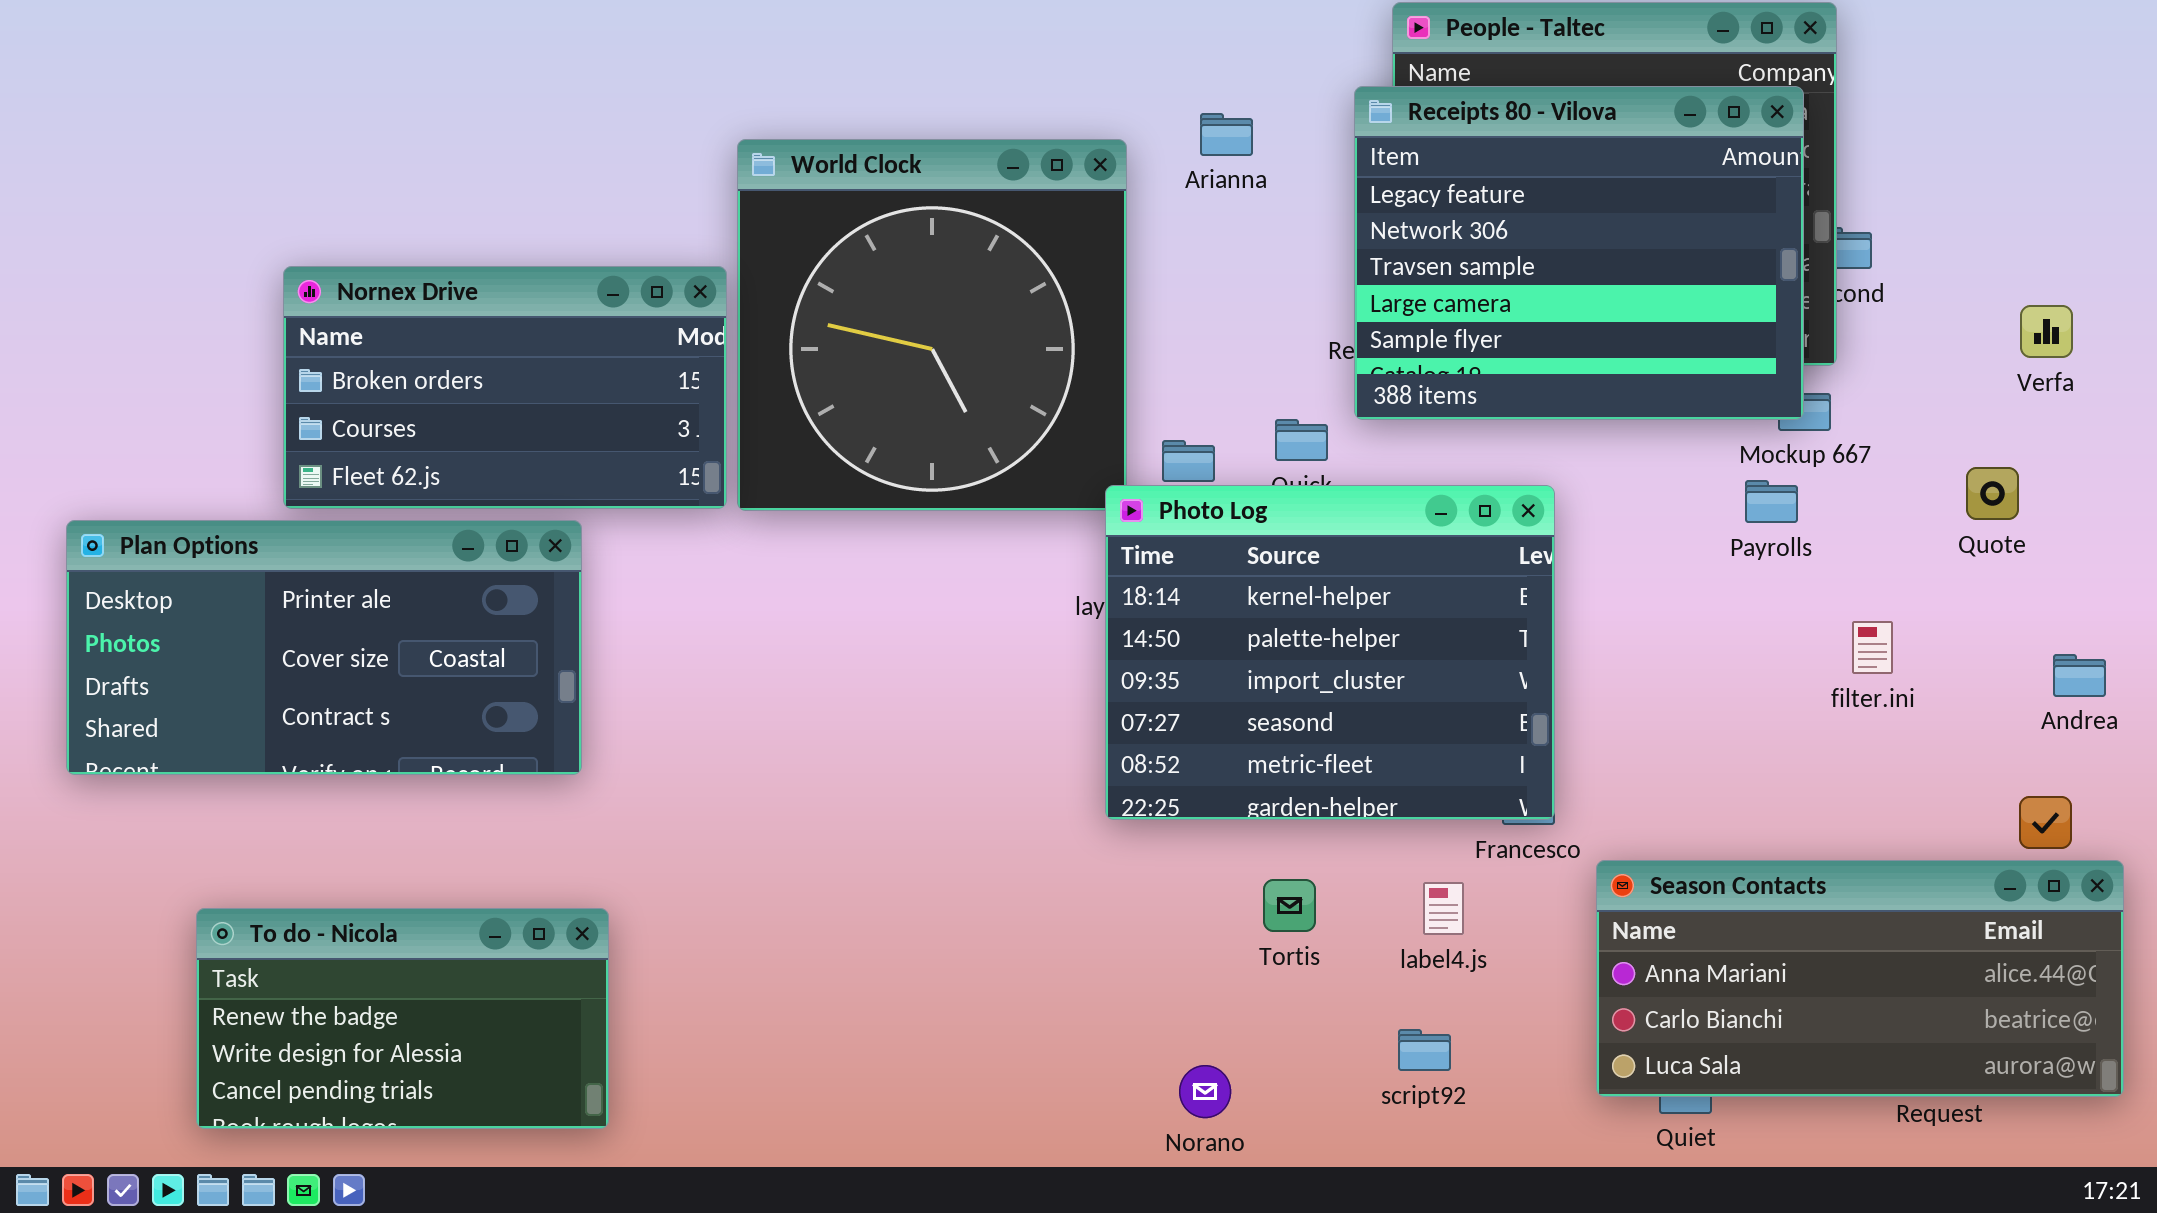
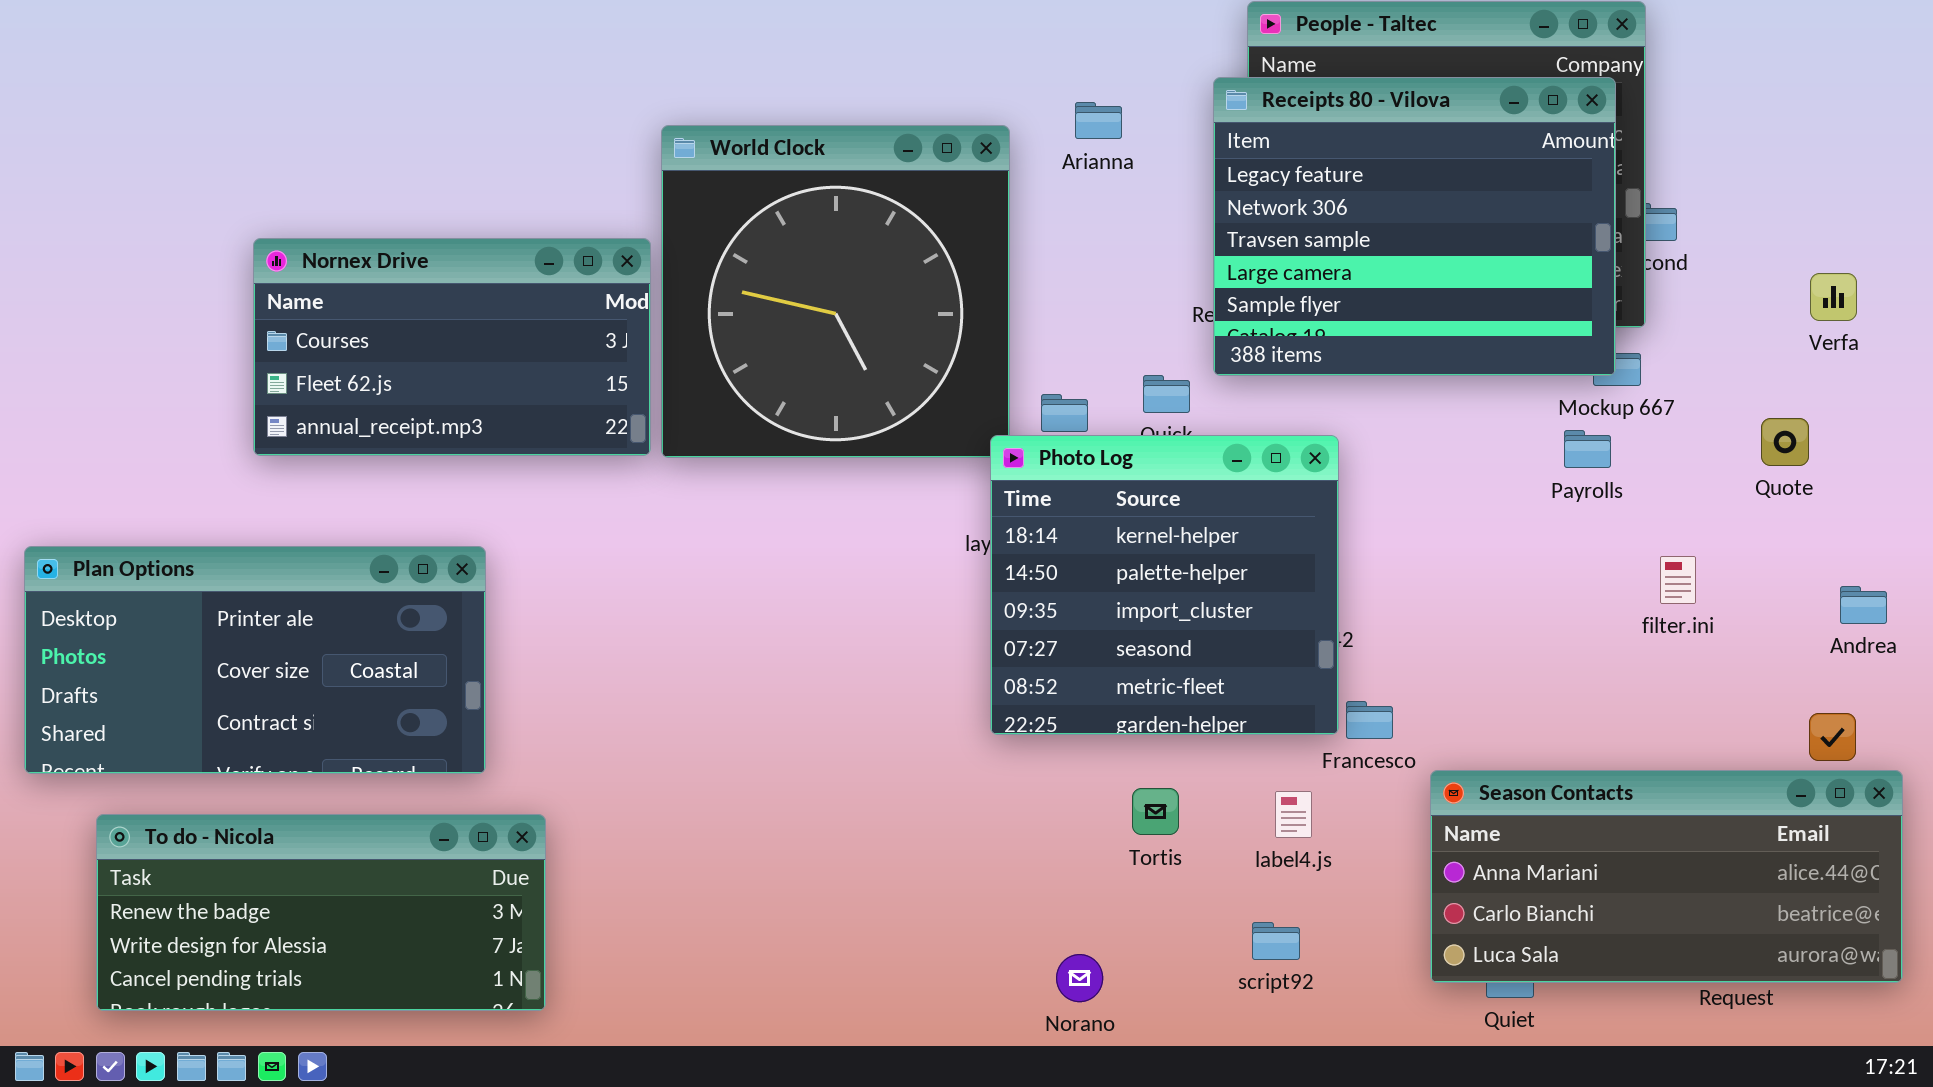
Nornex Drive: [283,266,727,509] -> [253,238,651,456], scrolled down 1 row
Photo Log: [1105,485,1555,820] -> [990,435,1339,735], resized
Plan Options: [66,520,582,775] -> [24,546,486,774], moved
To do - Nicola: [196,908,609,1129] -> [96,814,546,1011], resized

